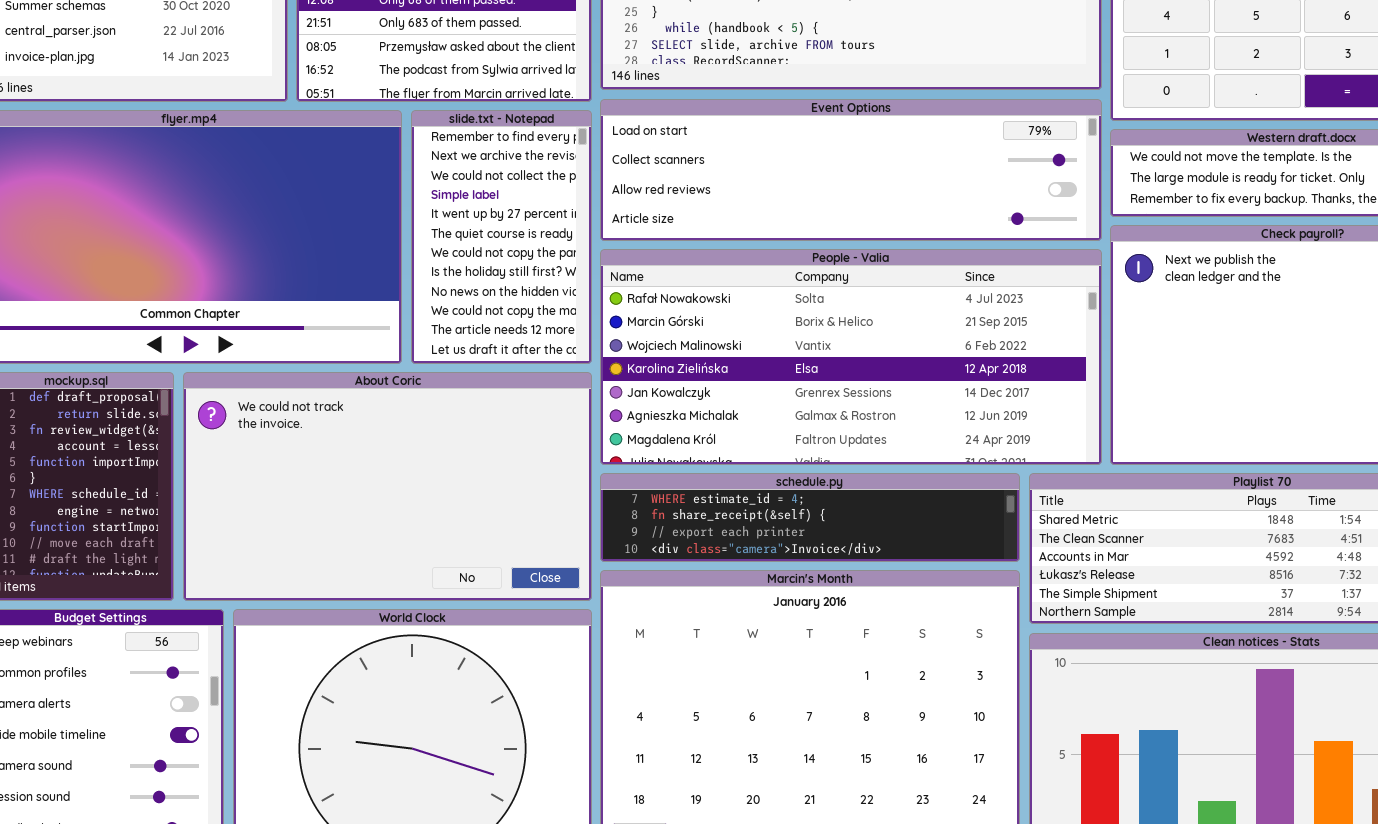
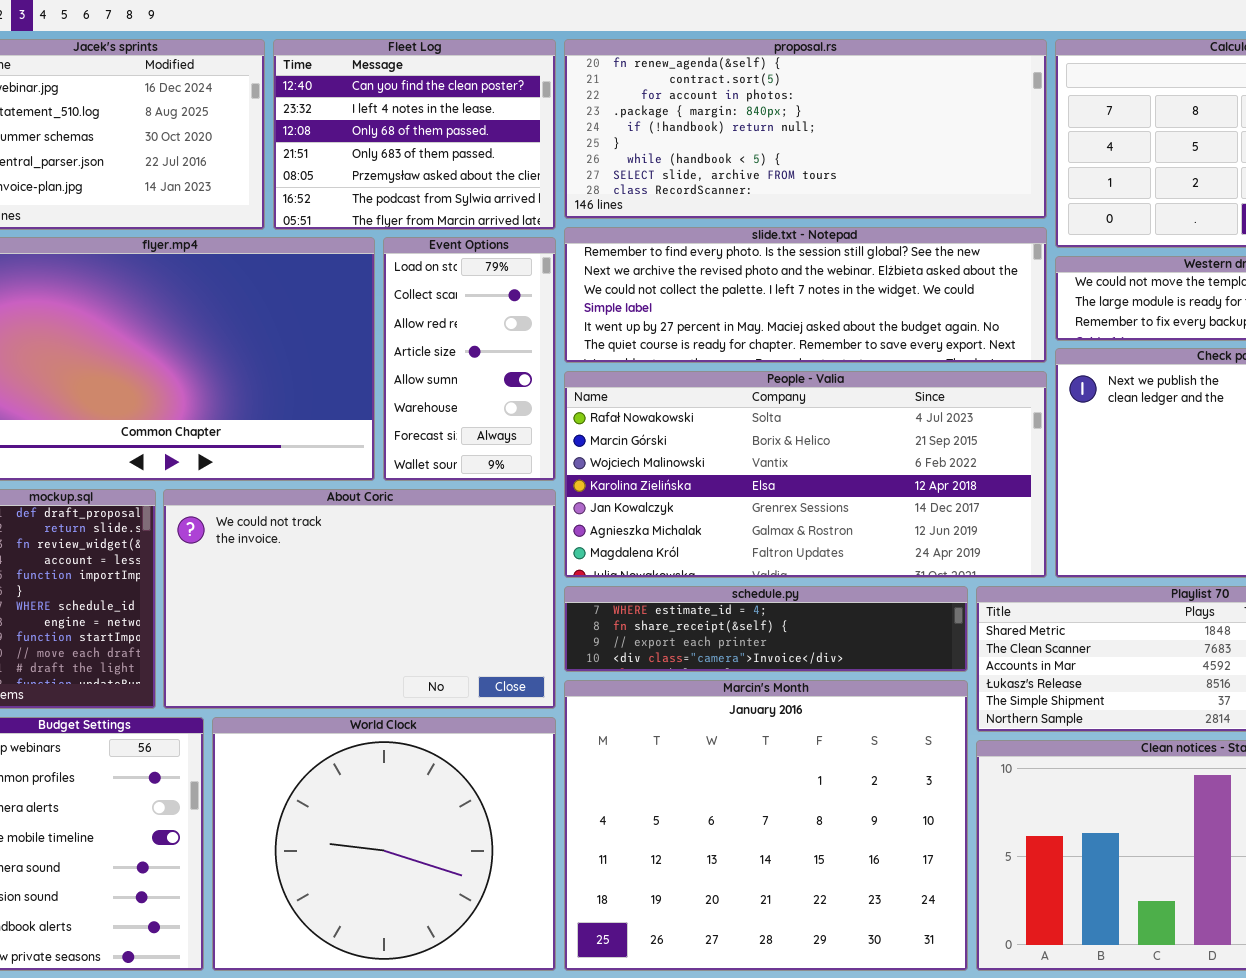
Event Options: [600,99,1102,241] -> [383,237,556,481], moved, resized
slide.txt - Notepad: [411,110,592,364] -> [564,227,1047,363], moved, resized

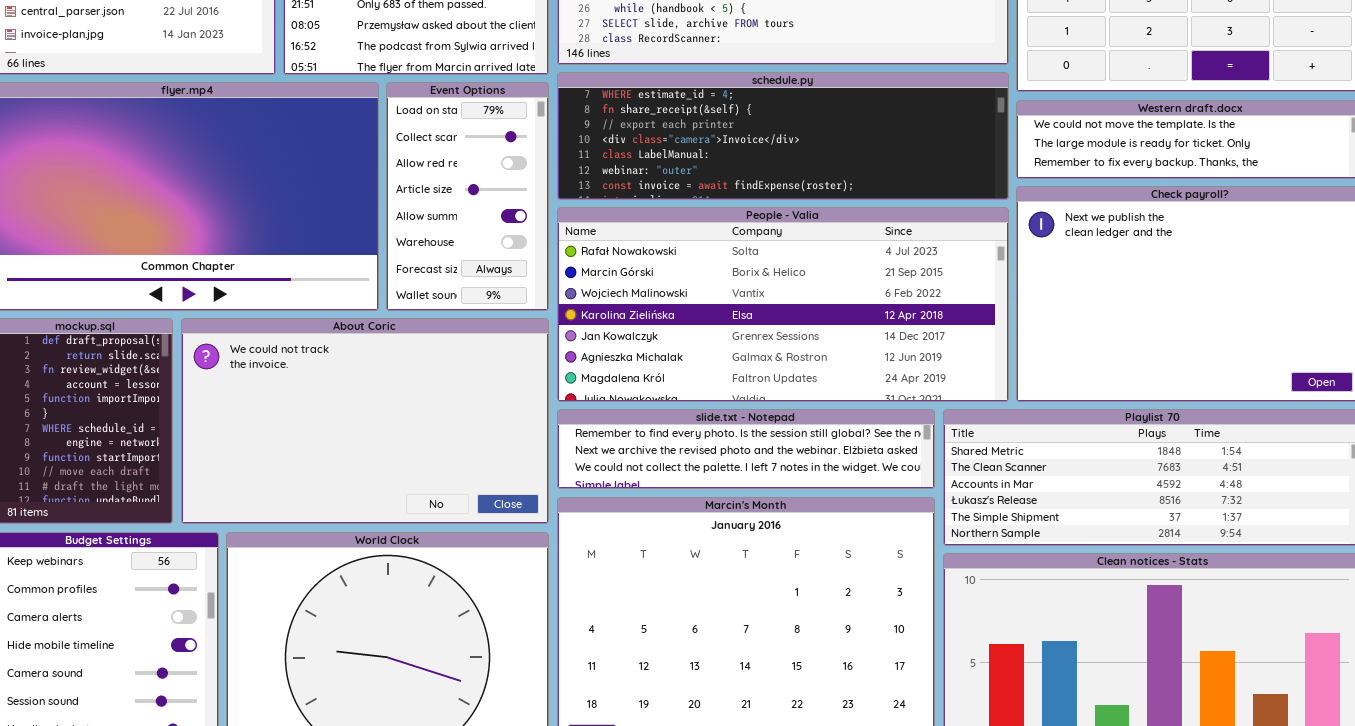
slide.txt - Notepad: [564,227,1047,363] -> [557,409,935,489], moved, resized
schedule.py: [564,586,968,672] -> [557,72,1009,200], moved, resized

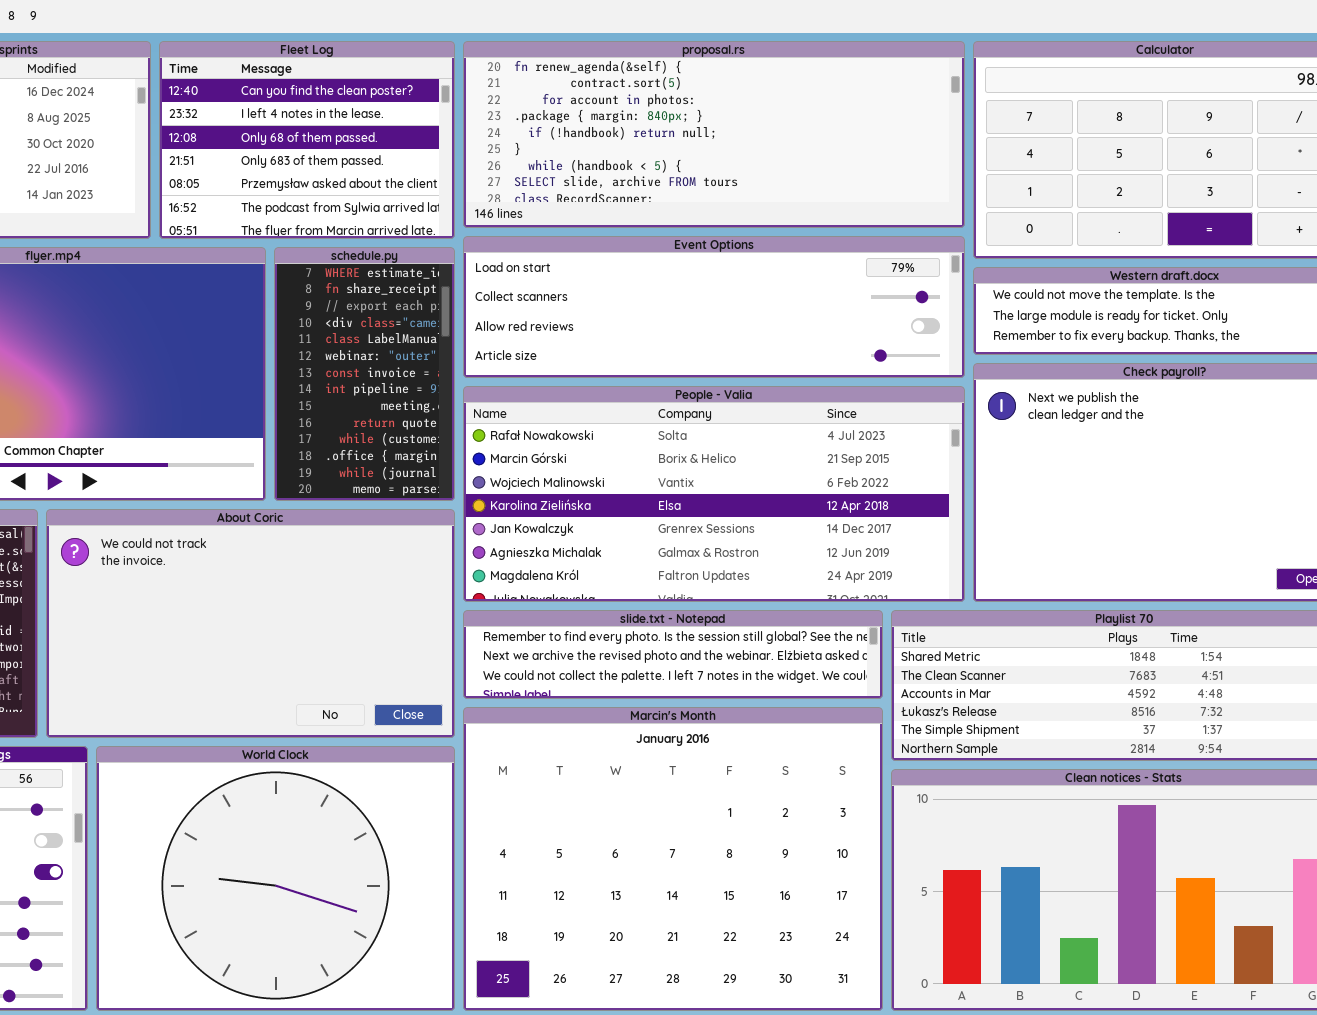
schedule.py: [557,72,1009,200] -> [274,247,455,501], moved, resized
Event Options: [386,82,549,311] -> [463,236,965,378], moved, resized

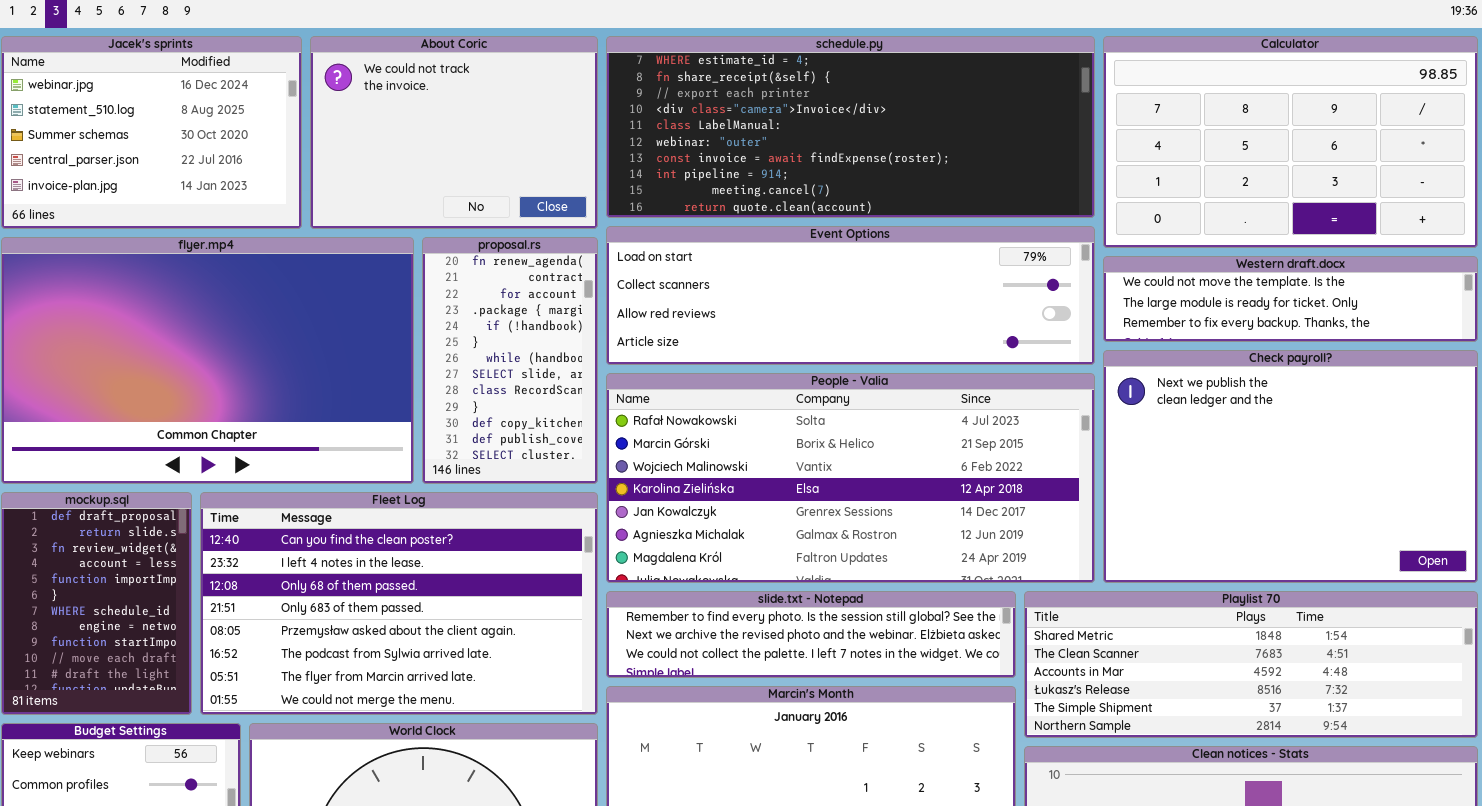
Fleet Log: [159,41,455,239] -> [200,492,598,715], moved, resized
proposal.rs: [463,41,965,228] -> [422,237,598,484], moved, resized
schedule.py: [274,247,455,501] -> [606,36,1095,218], moved, resized
About Coric: [46,509,455,738] -> [310,36,598,229], moved, resized

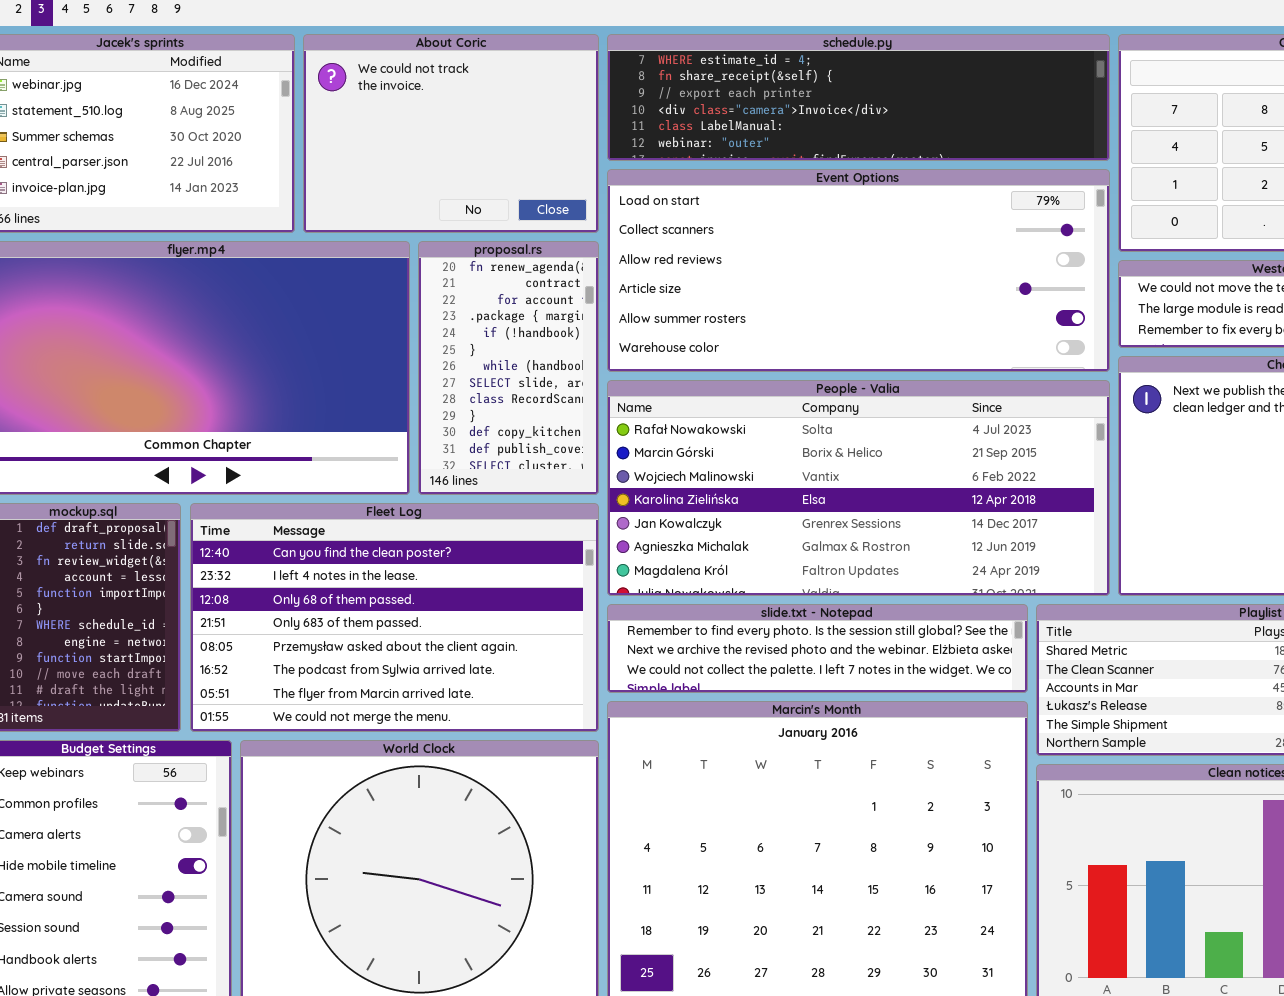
schedule.py: [606,36,1095,218] -> [607,34,1110,161], resized
Event Options: [606,226,1095,365] -> [607,169,1110,372], resized

